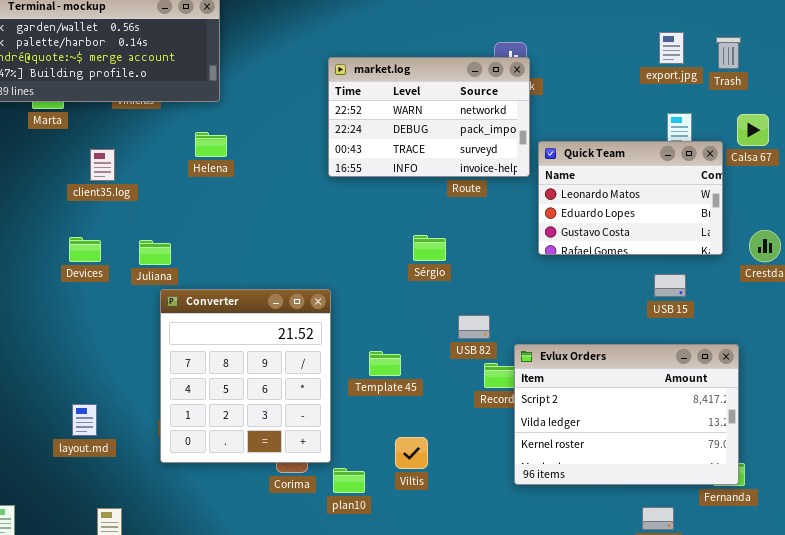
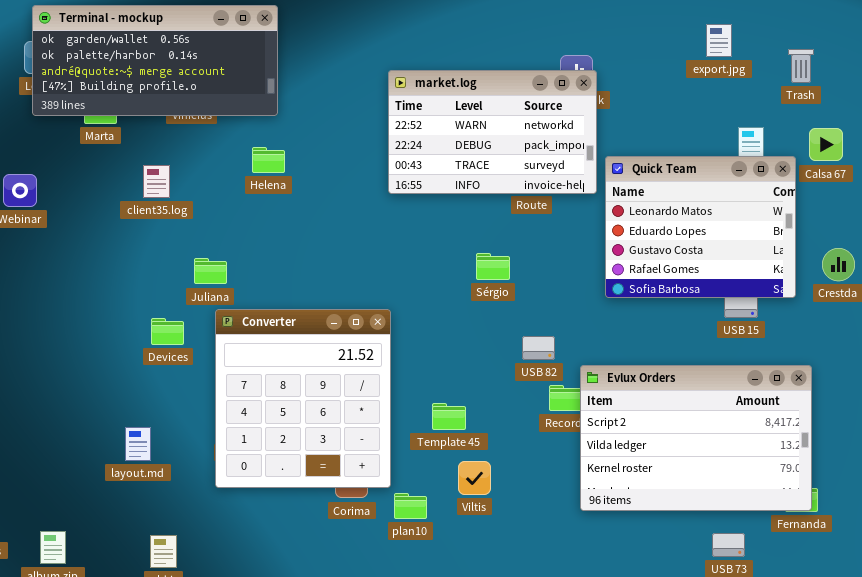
export.jpg: [659,32,684,64] -> [706,24,732,57], moved
Quick Team: [538,141,723,255] -> [605,156,796,298], resized
Devices: [69,237,101,262] -> [151,318,184,345], moved
Template 45: [369,351,401,376] -> [432,403,466,430], moved

